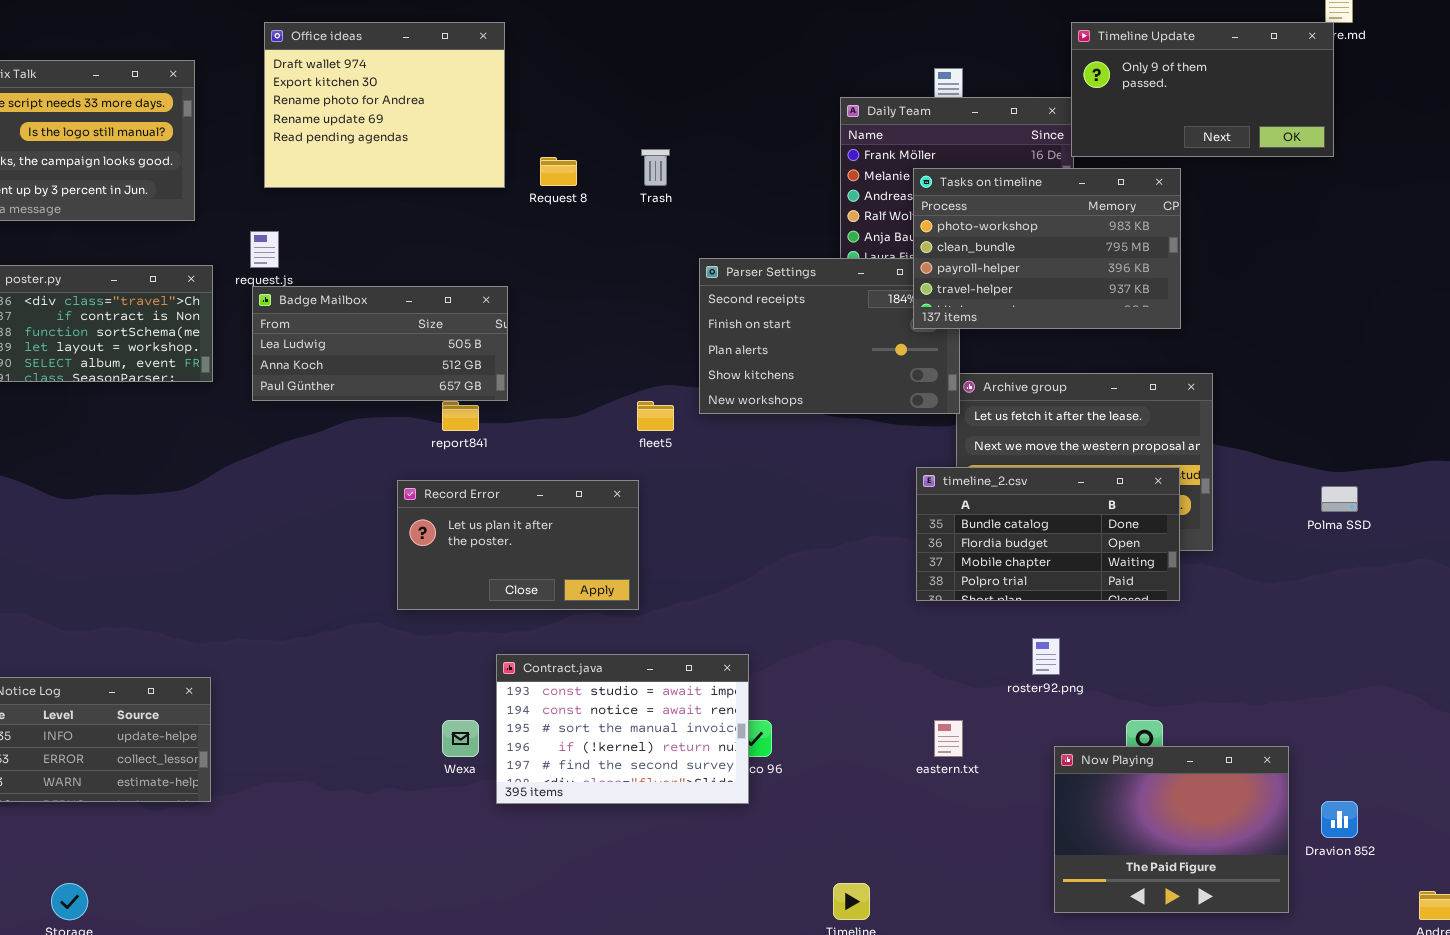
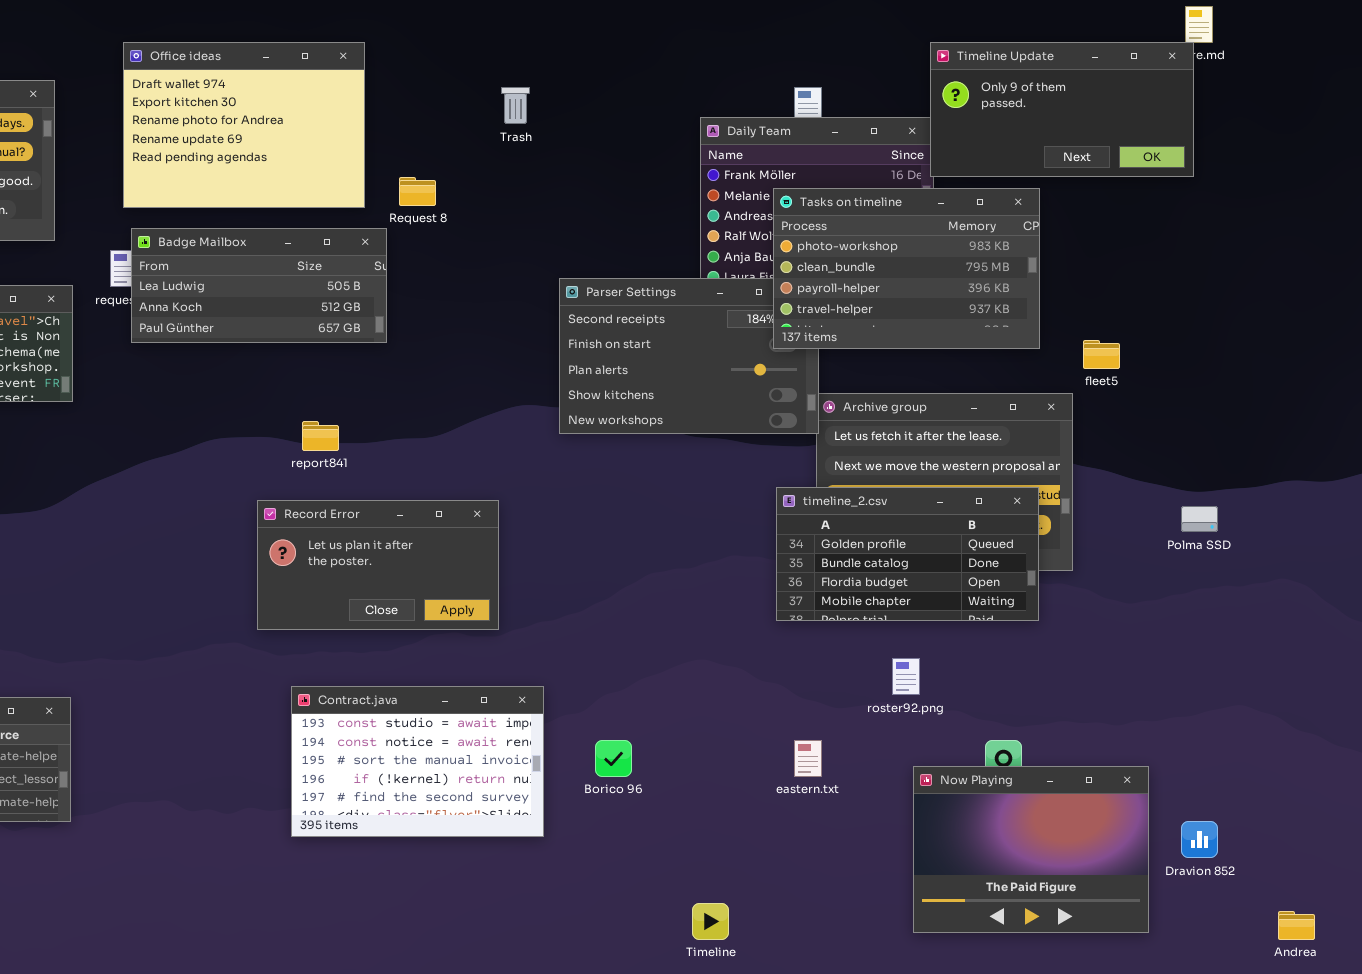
Trash: [641,149,670,186] -> [501,87,530,124], moved
Badge Mailbox: [252,286,508,401] -> [131,228,387,343], moved
fleet5: [637,401,674,431] -> [1083,340,1120,369], moved
timeline_2.csv: [916,467,1180,601] -> [776,487,1039,621], scrolled up 1 row
Contract.java: [496,654,749,804] -> [291,686,544,837], moved

